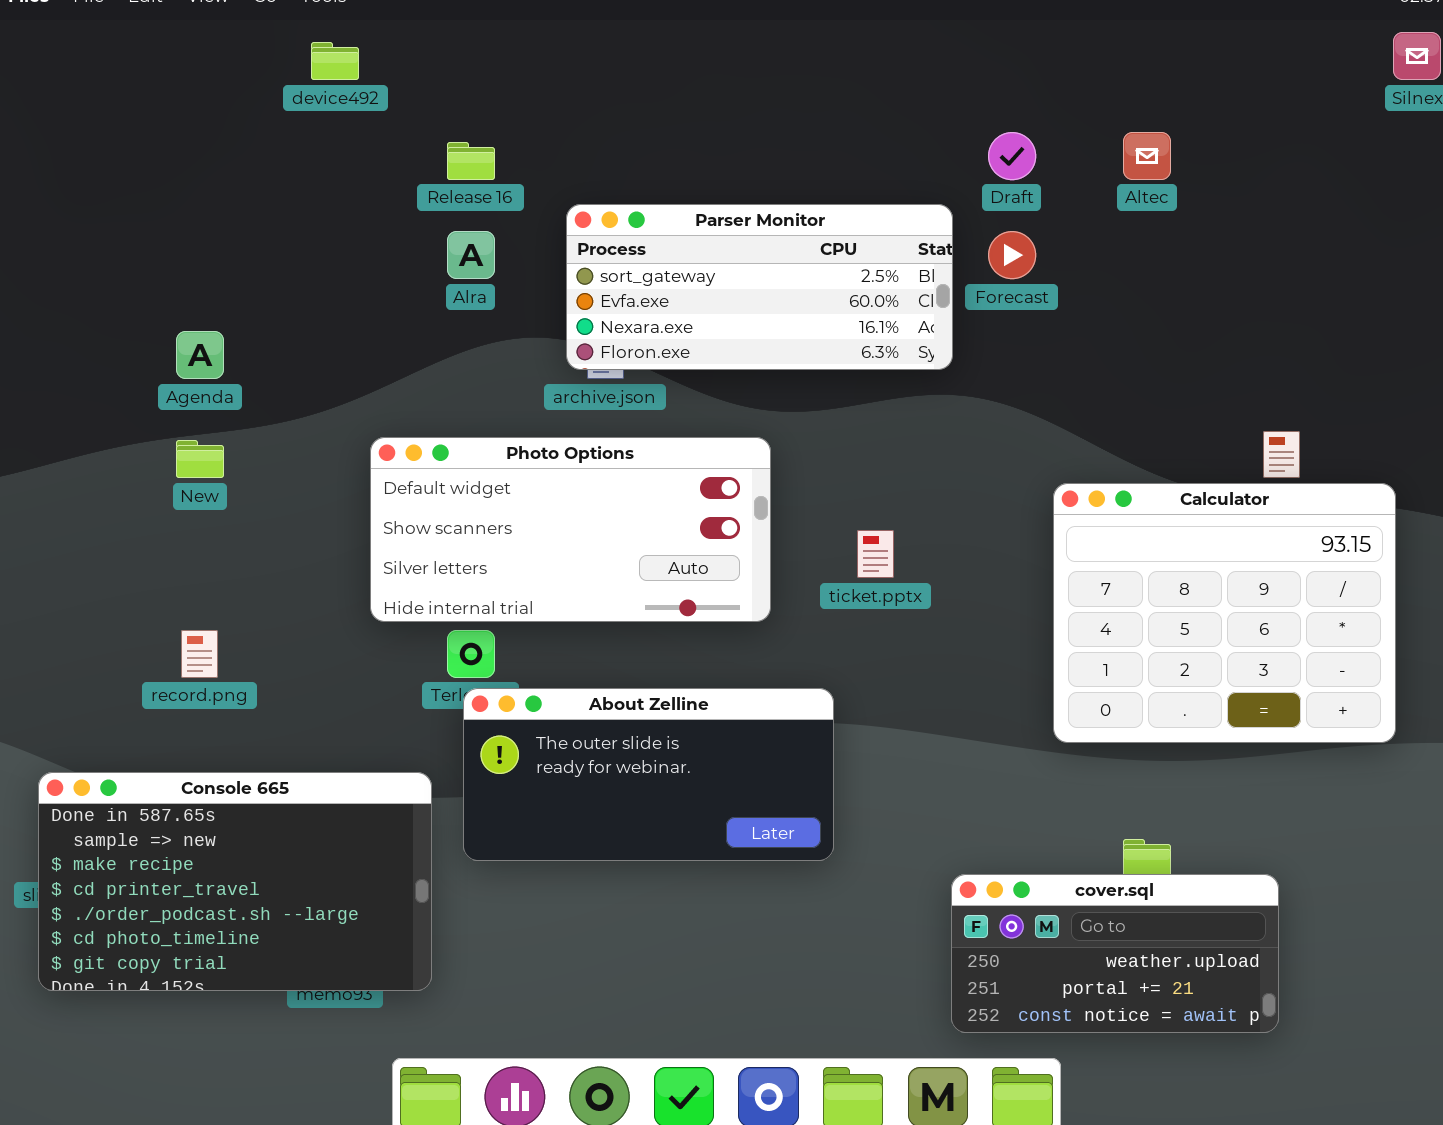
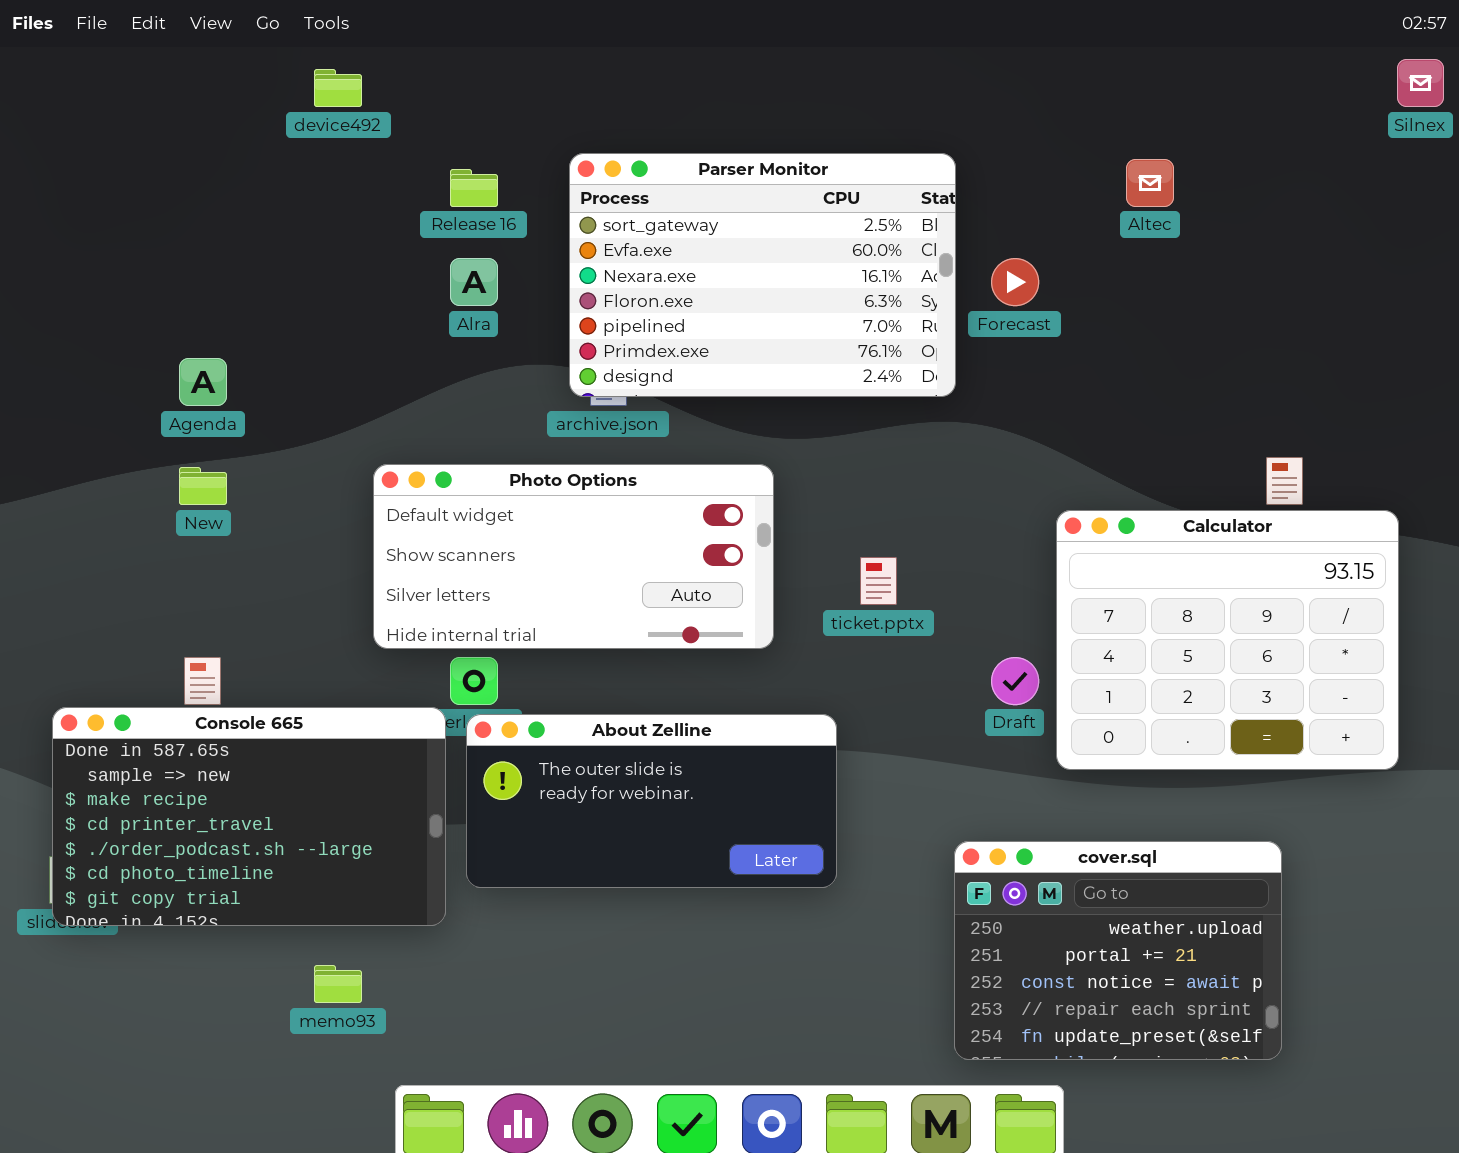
Draft: [988,132,1036,180] -> [991,657,1039,705], moved
Parser Monitor: [566,204,953,370] -> [569,153,956,397], resized
Console 665: [38,772,432,991] -> [52,707,446,926], moved
cover.sql: [951,874,1279,1033] -> [954,841,1282,1060], resized

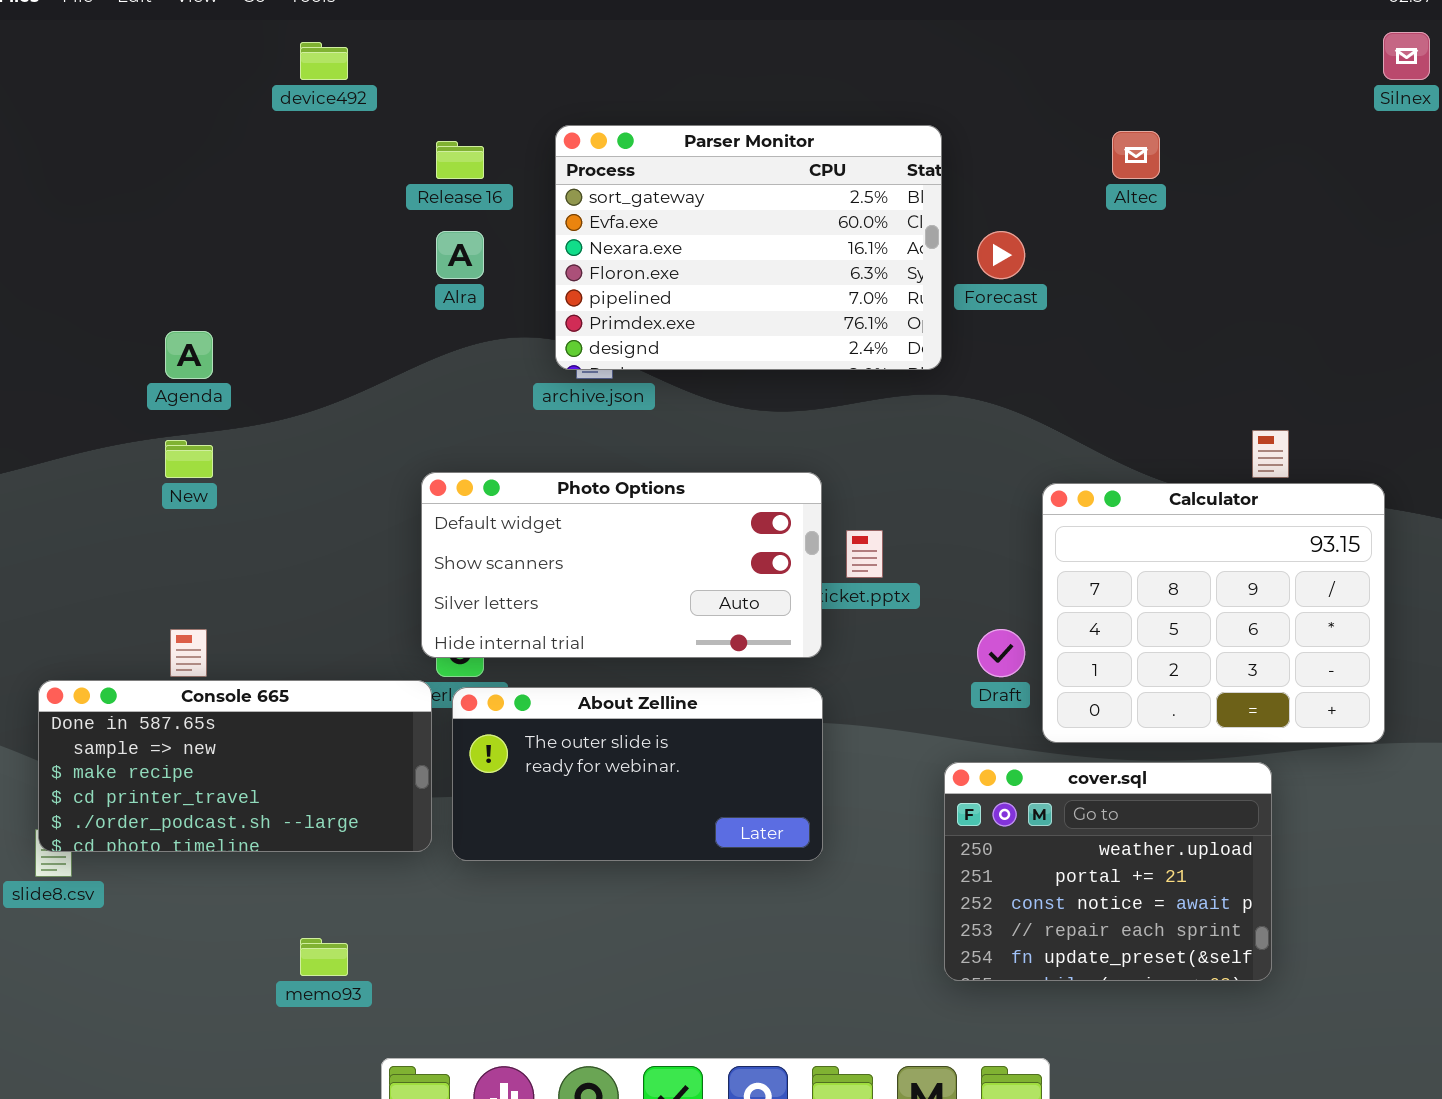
Photo Options: [373,464,774,649] -> [421,472,822,658], moved
Console 665: [52,707,446,926] -> [38,680,432,852], resized
cover.sql: [954,841,1282,1060] -> [944,762,1272,981], moved

